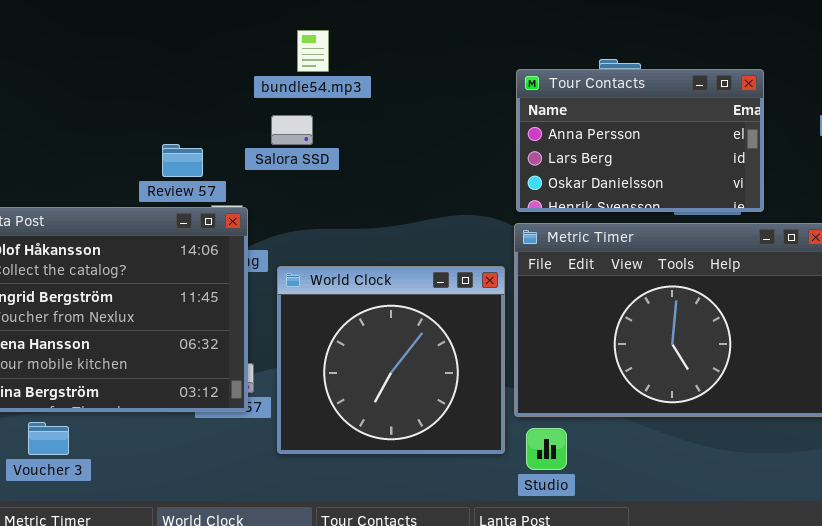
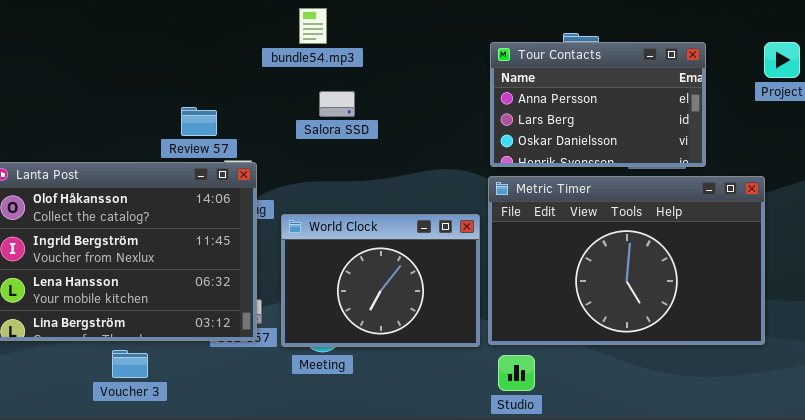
Salora SSD: [271,115,313,145] -> [319,91,355,117], moved
World Clock: [277,266,505,454] -> [281,214,480,347], resized
Voucher 3: [28,422,69,455] -> [112,350,148,378], moved

